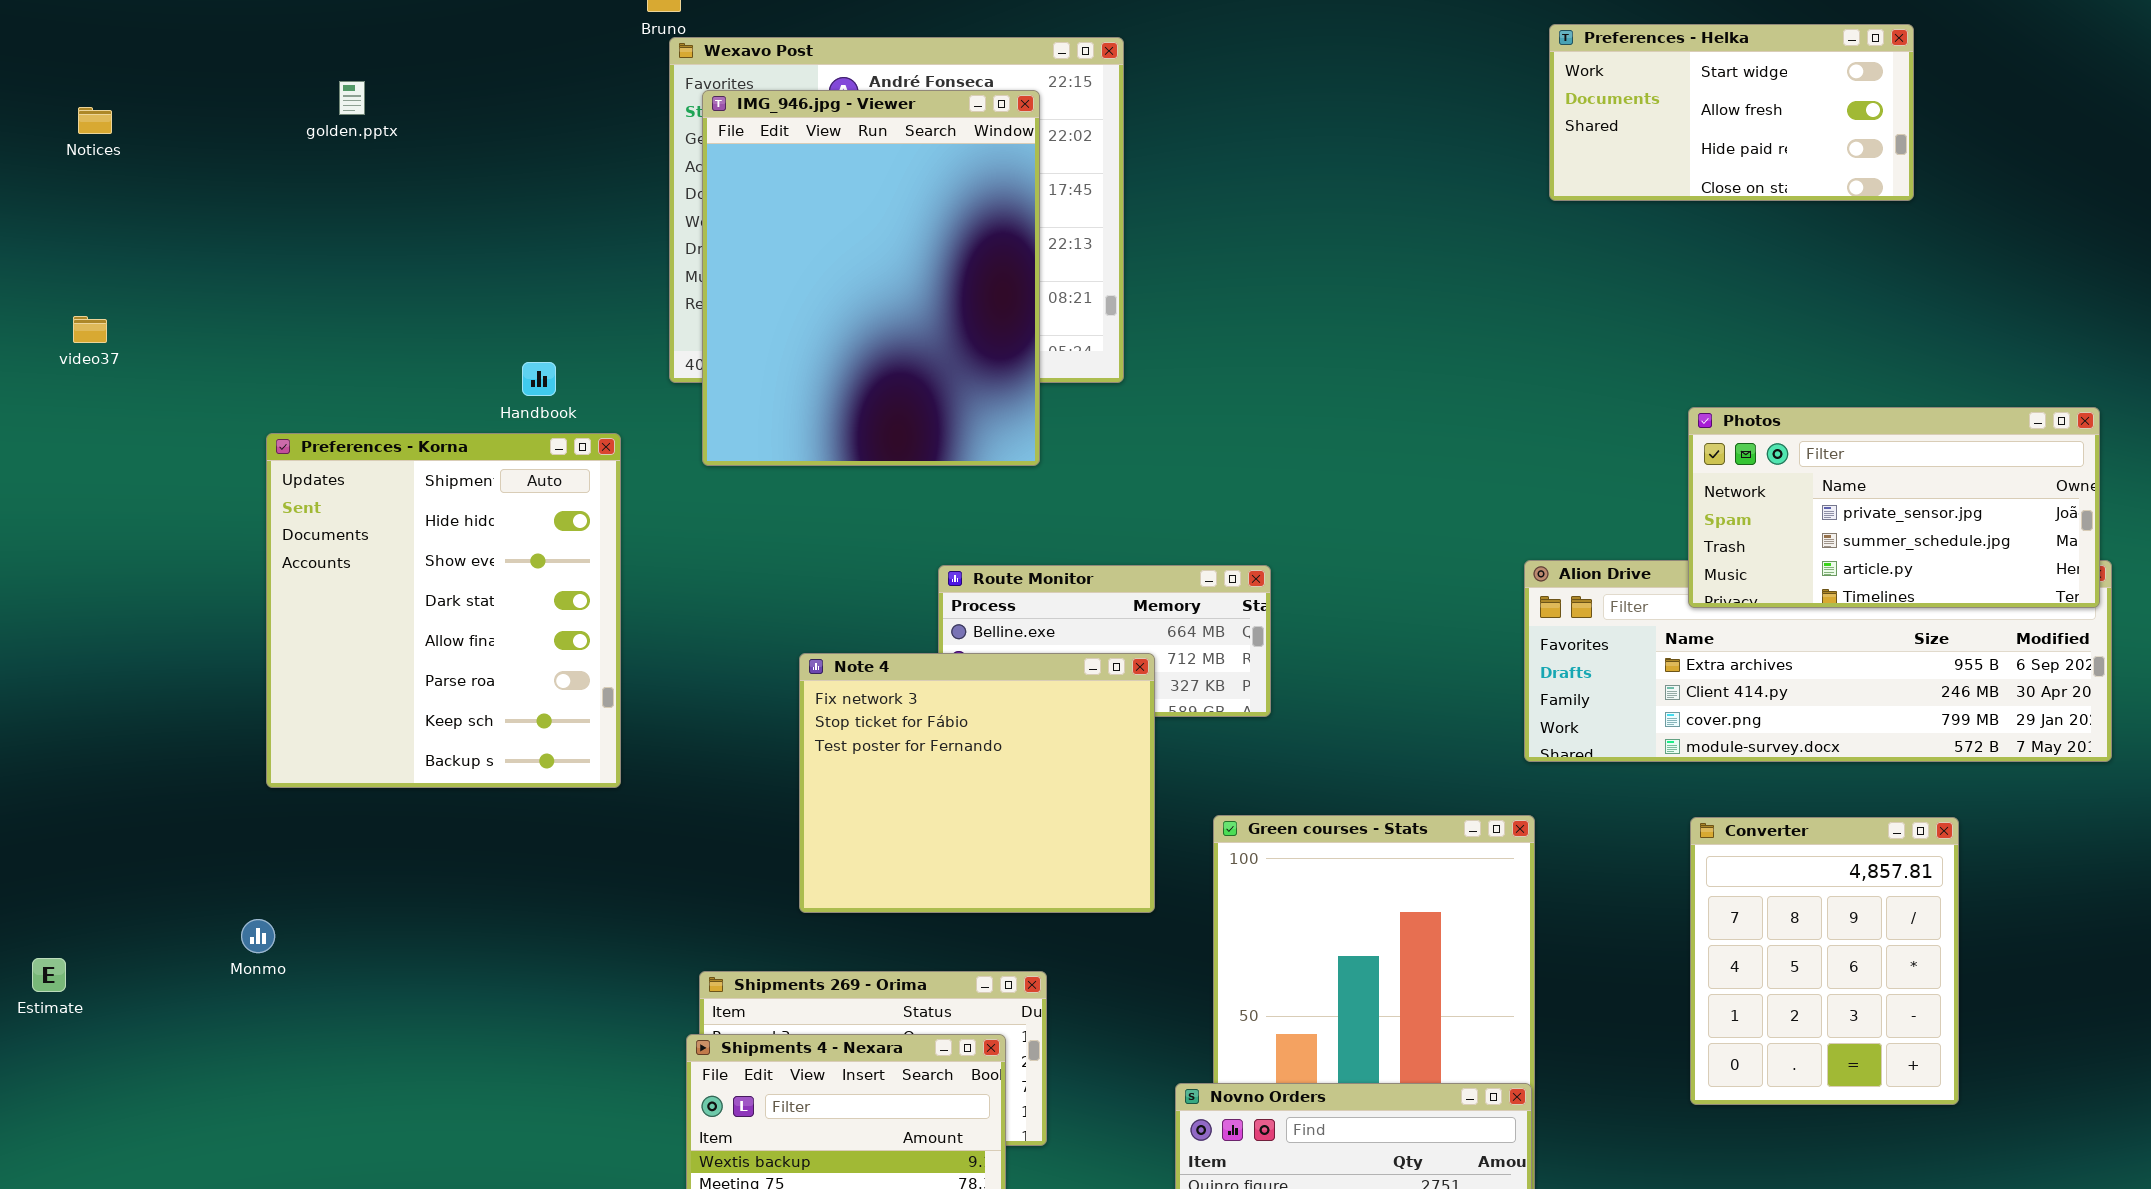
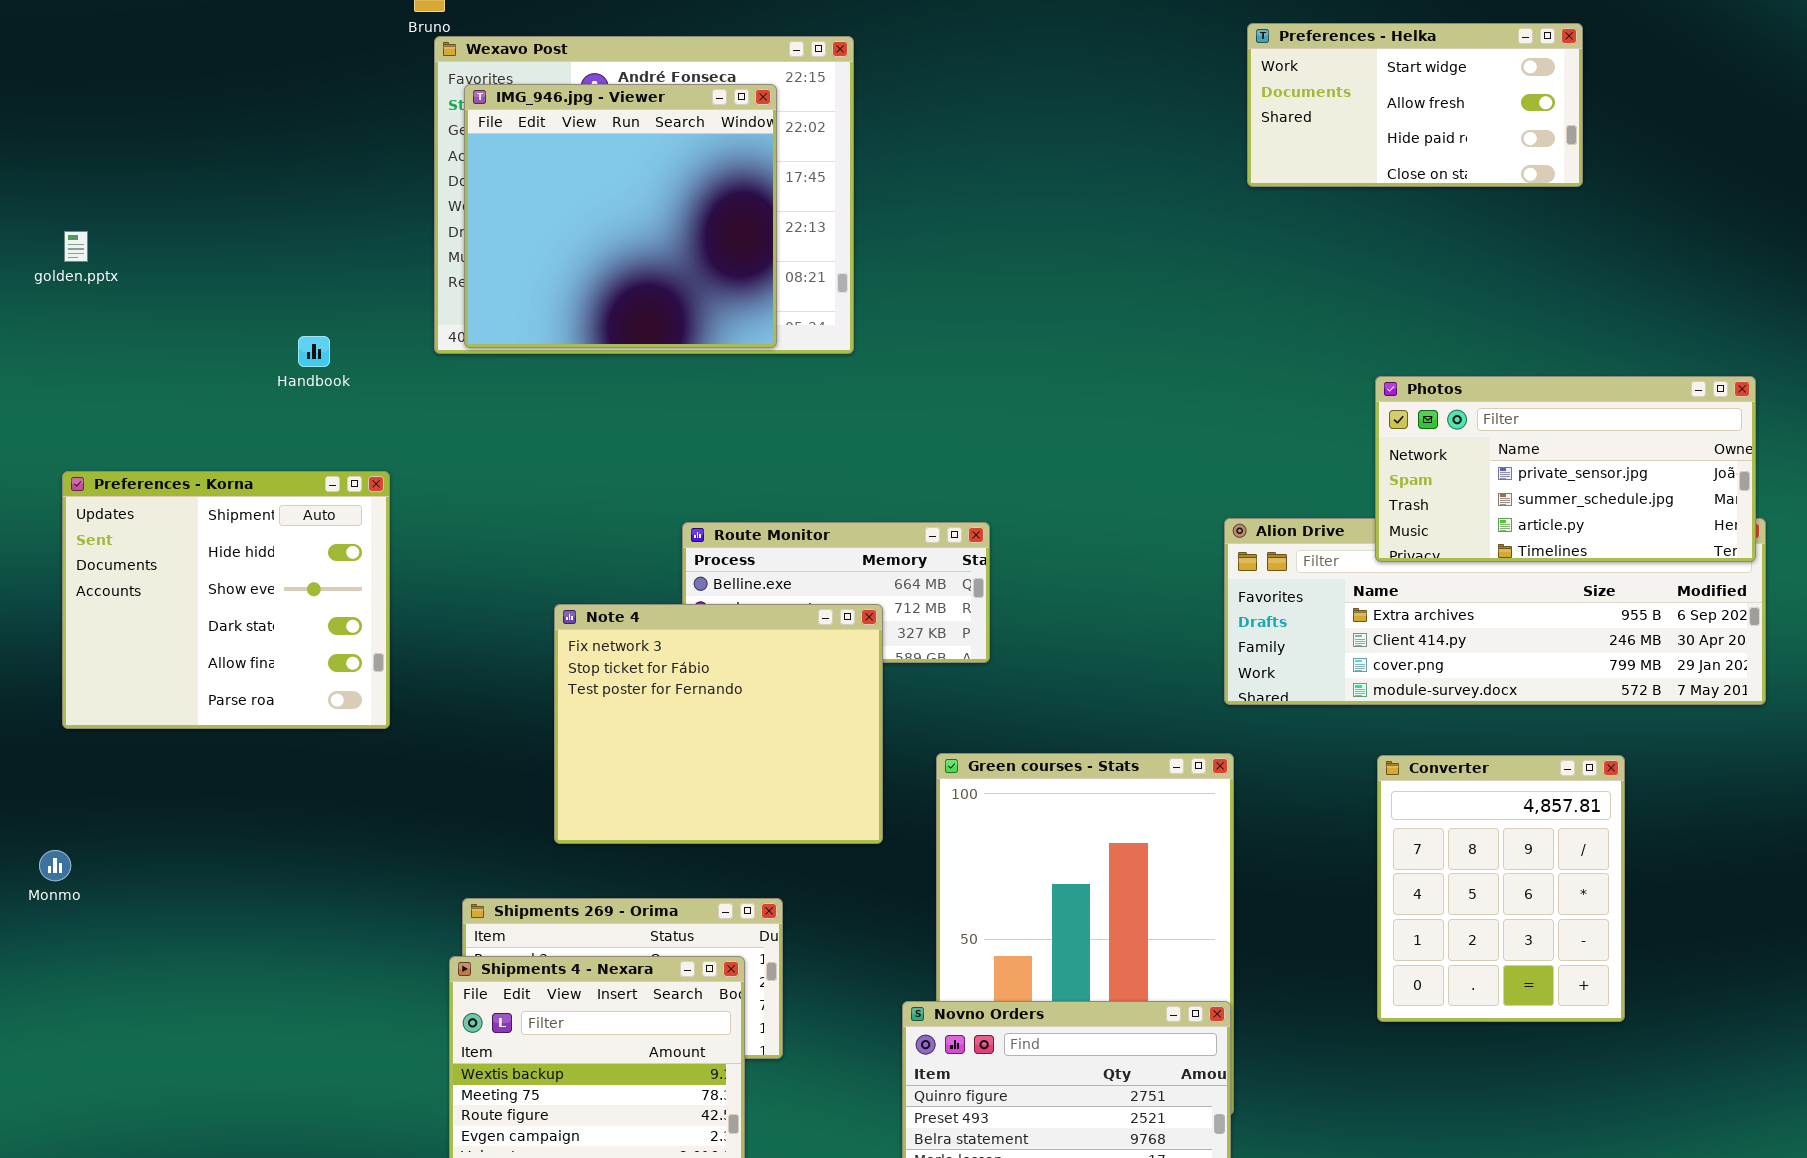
golden.pptx: [339,81,365,115] -> [64,231,88,262], moved
IMG_946.jpg - Viewer: [702,90,1040,466] -> [464,84,777,348], resized
Preferences - Korna: [266,433,621,788] -> [62,471,390,729], resized

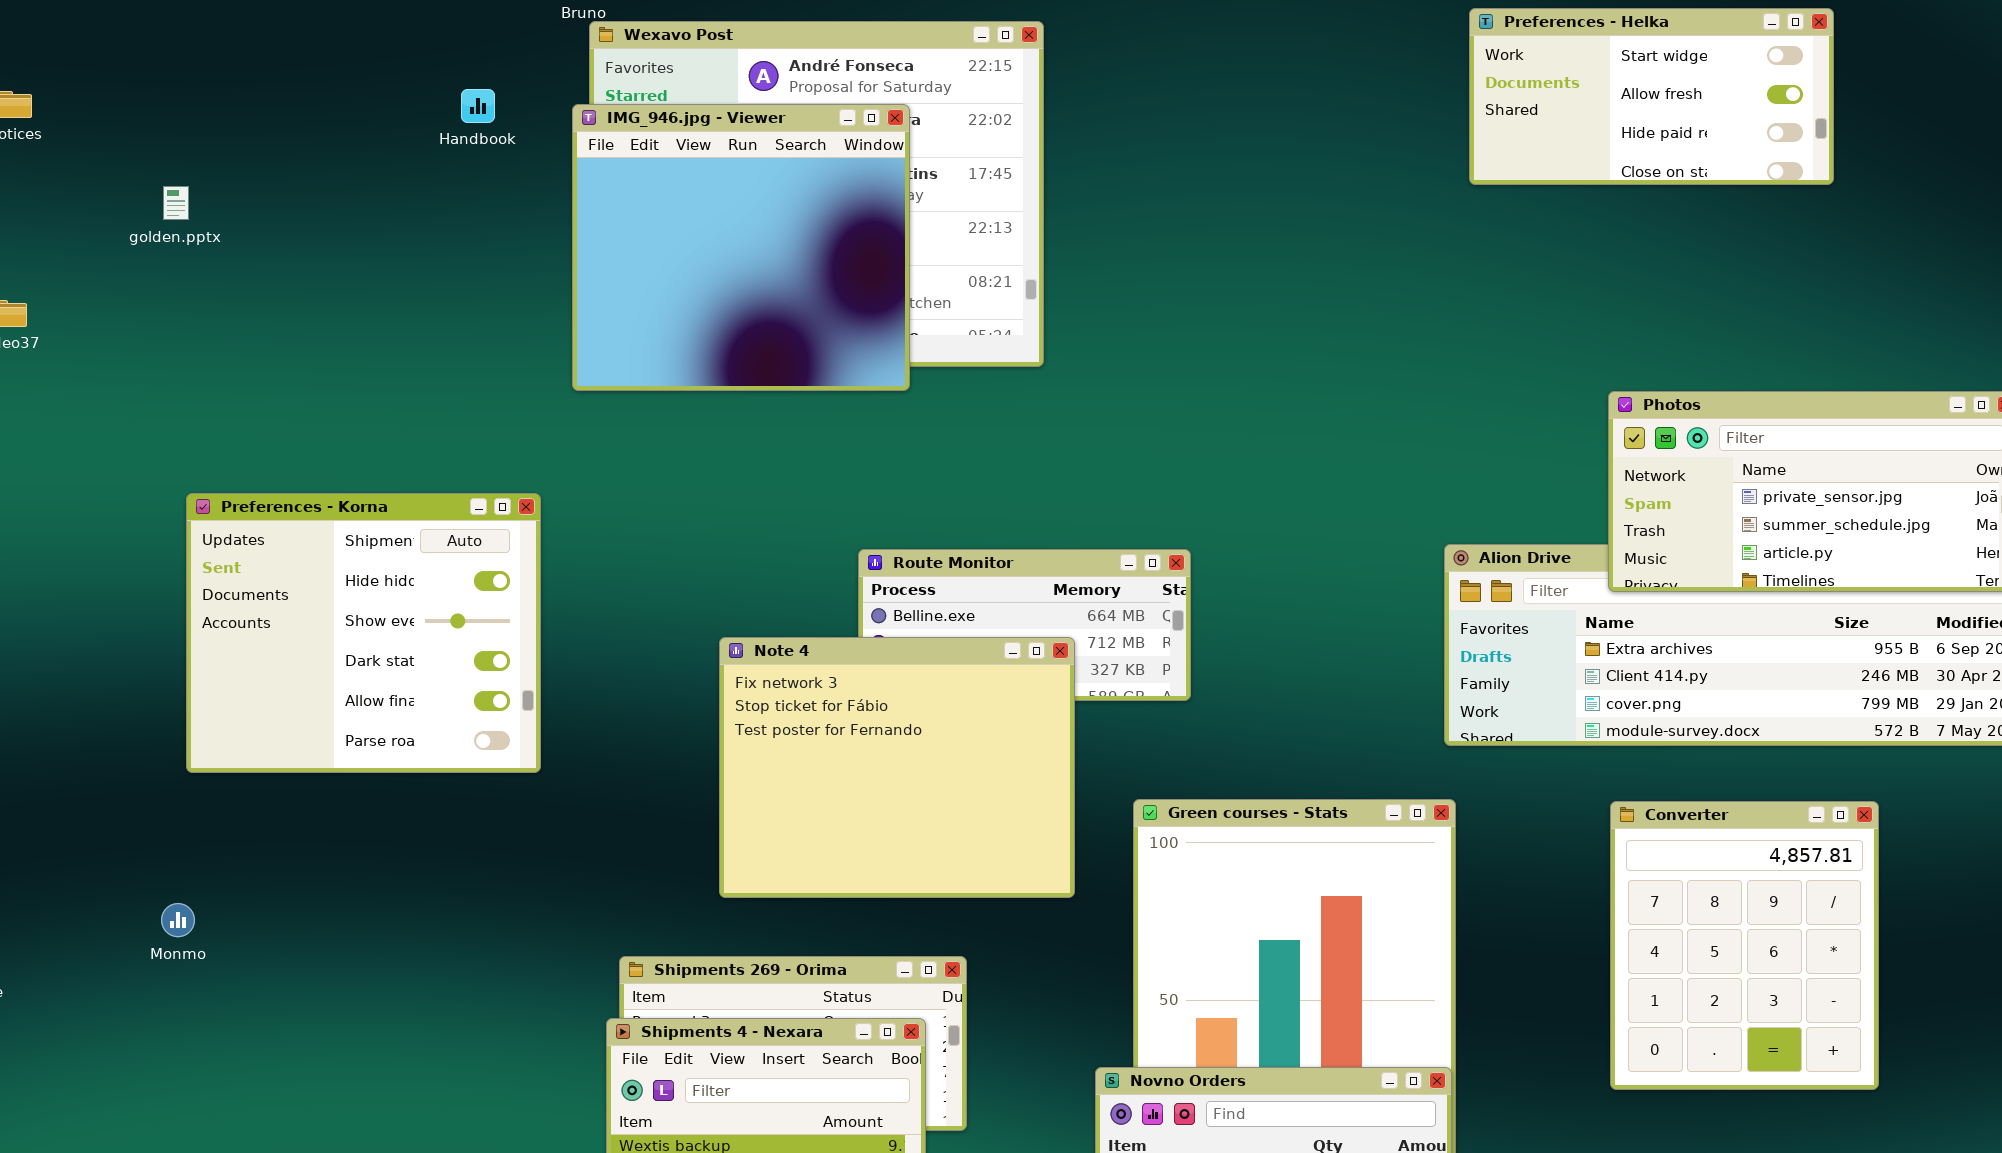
IMG_946.jpg - Viewer: [464,84,777,348] -> [572,104,910,391], moved
golden.pptx: [64,231,88,262] -> [163,186,189,220], moved
Handbook: [298,336,330,367] -> [461,89,495,123], moved

